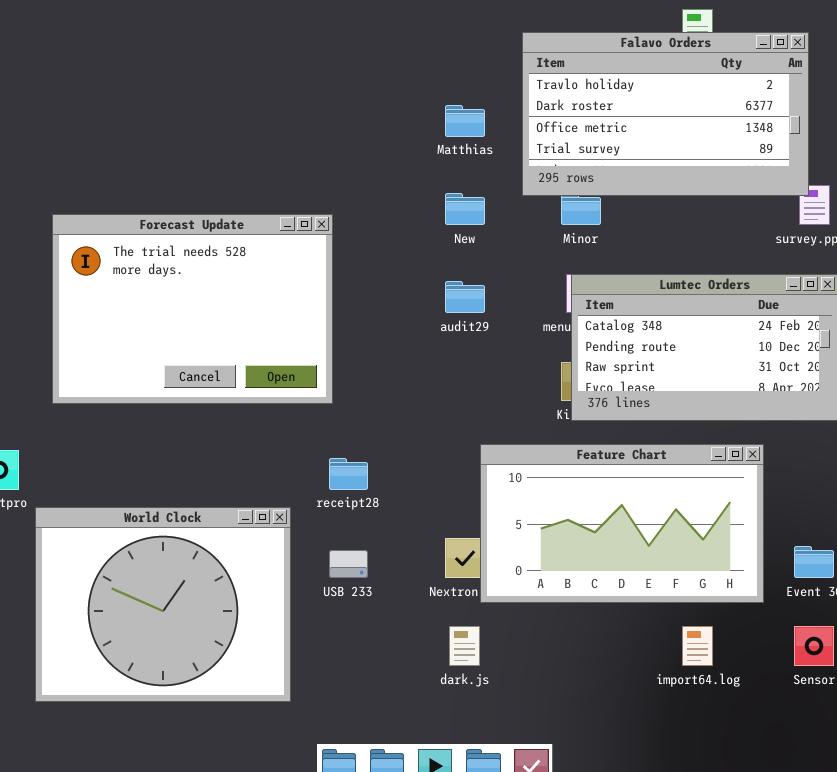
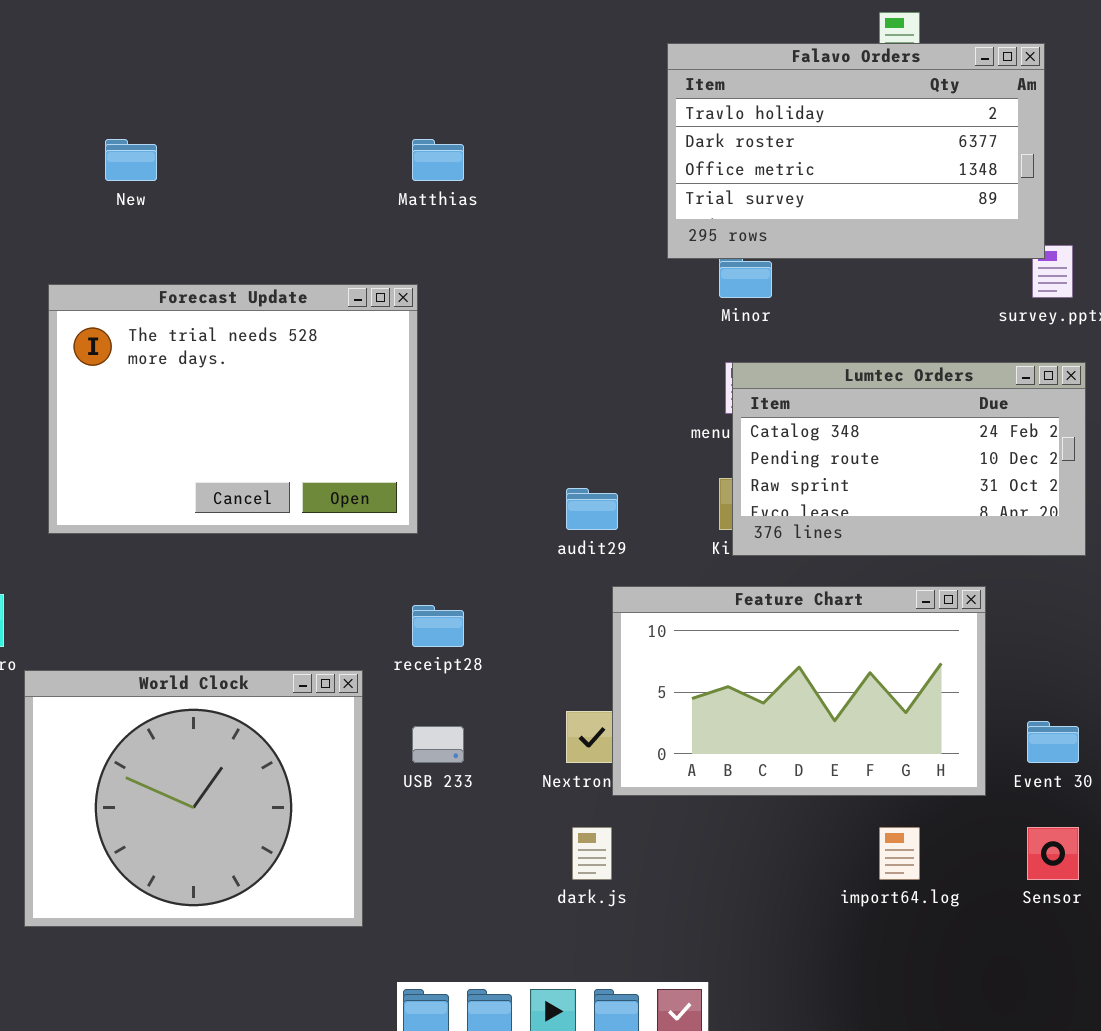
Matthias: [445,105,485,137] -> [412,139,464,181], moved
New: [445,193,485,225] -> [105,139,157,181], moved
audit29: [445,281,485,313] -> [566,488,618,530], moved

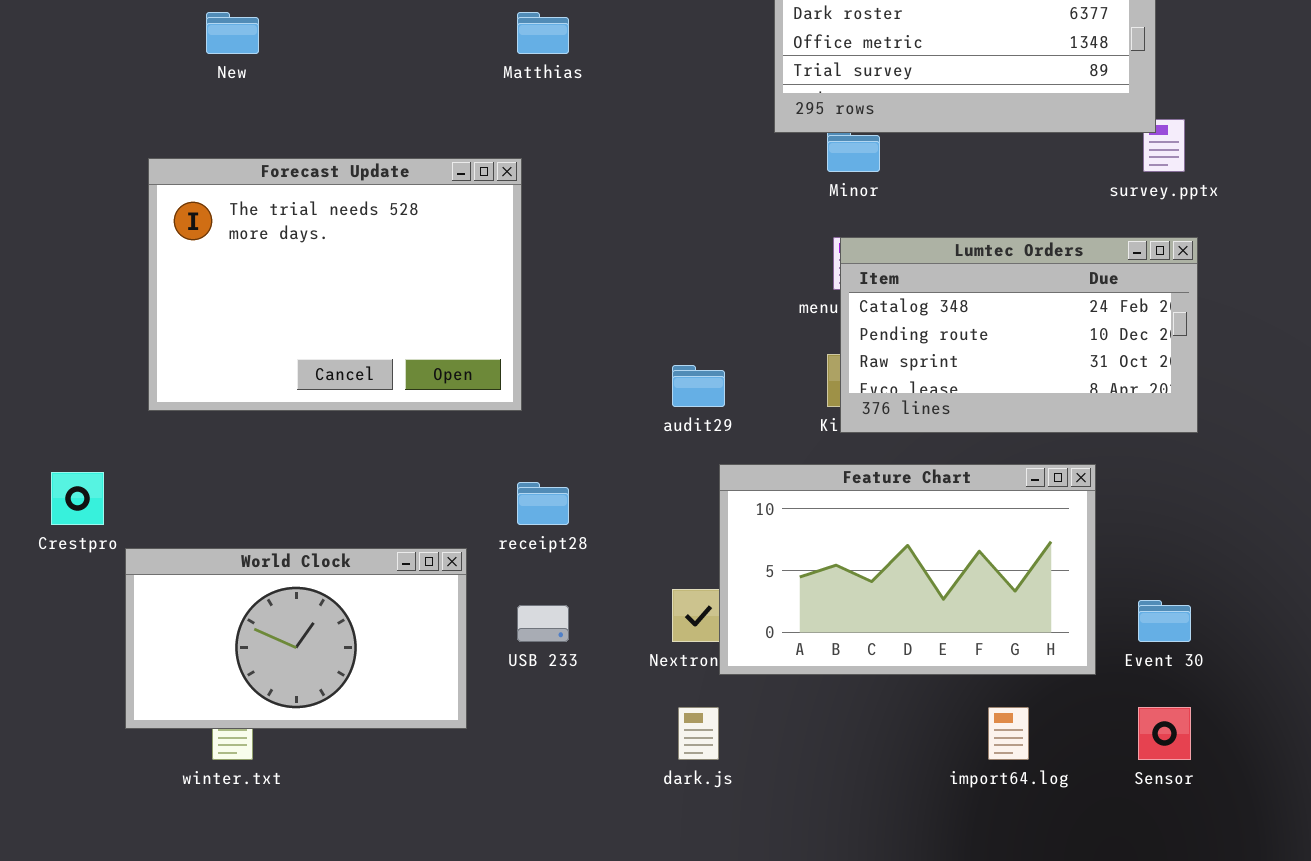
World Clock: [24,670,363,927] -> [125,548,467,729], resized

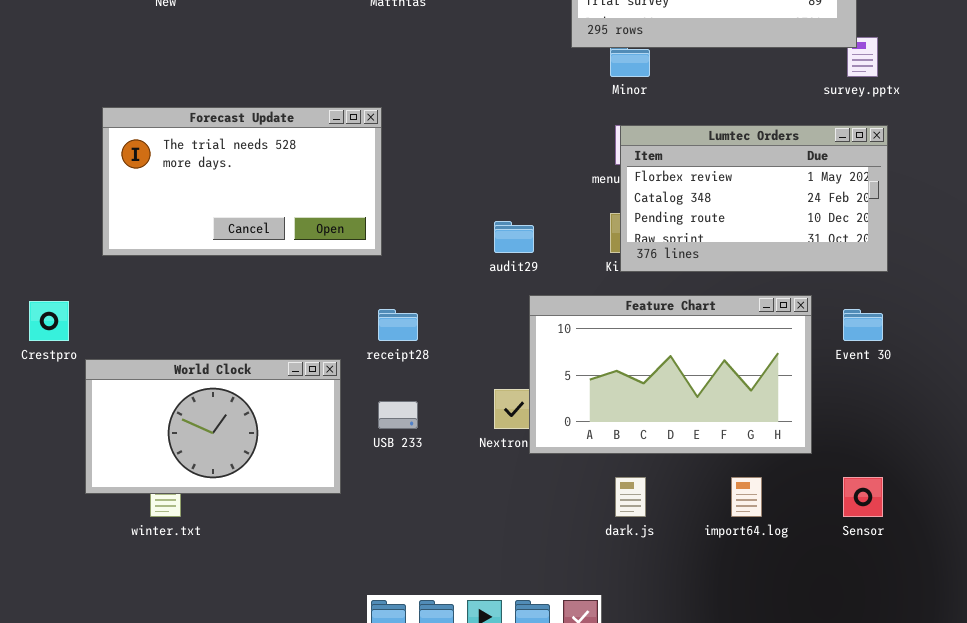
Forecast Update: [148,158,522,411] -> [102,107,382,256], resized
Lumtec Orders: [840,237,1198,433] -> [620,125,888,272], scrolled up 1 row
Event 30: [1138,600,1191,642] -> [843,309,883,341], moved
dark.js: [678,707,719,760] -> [615,477,646,517], moved

